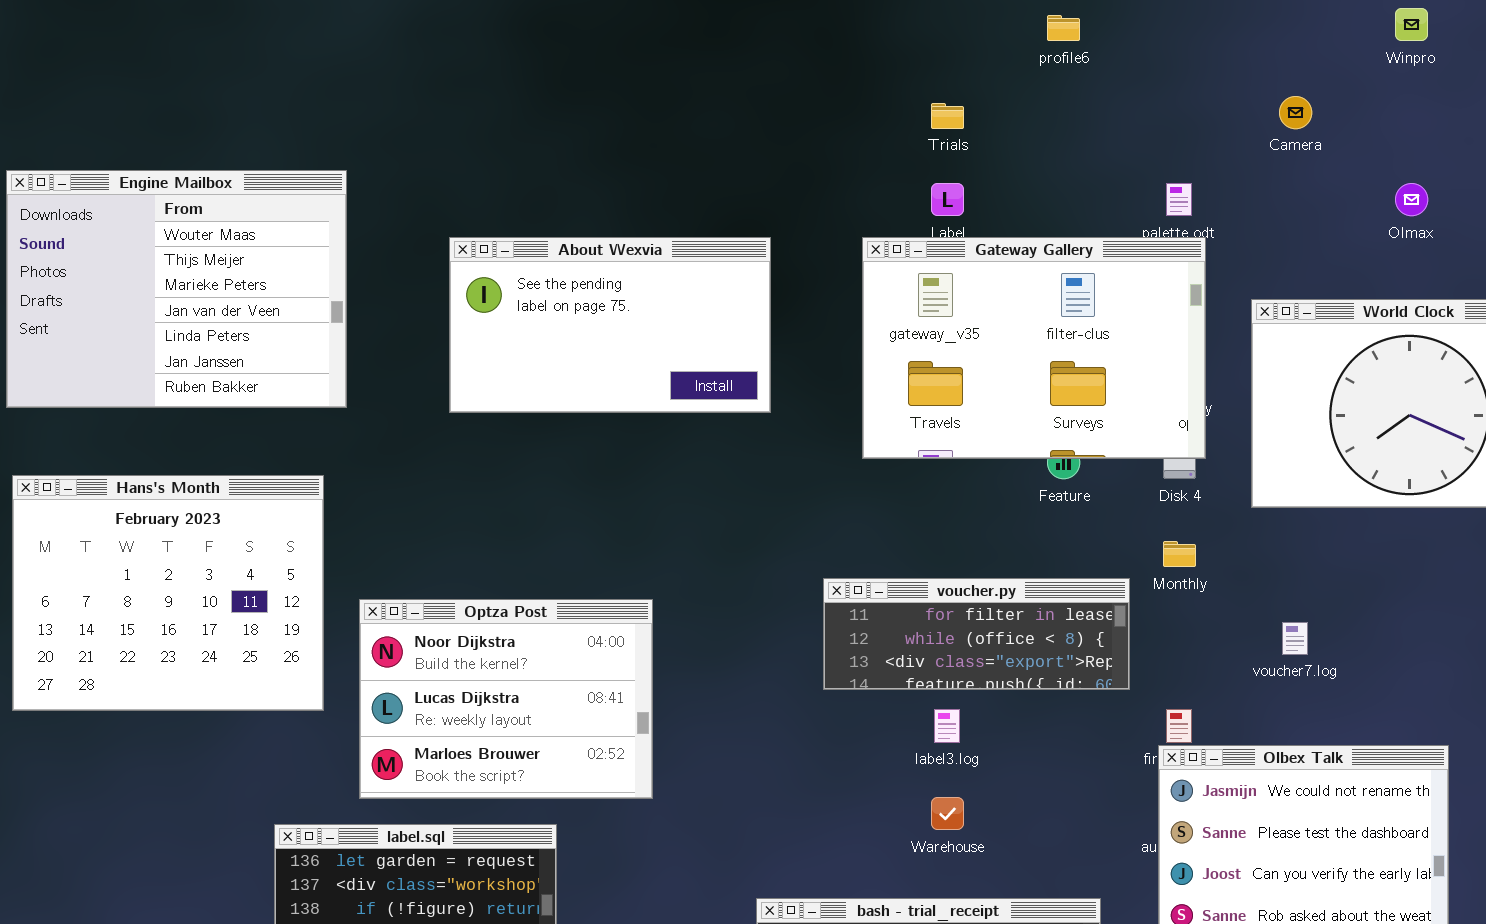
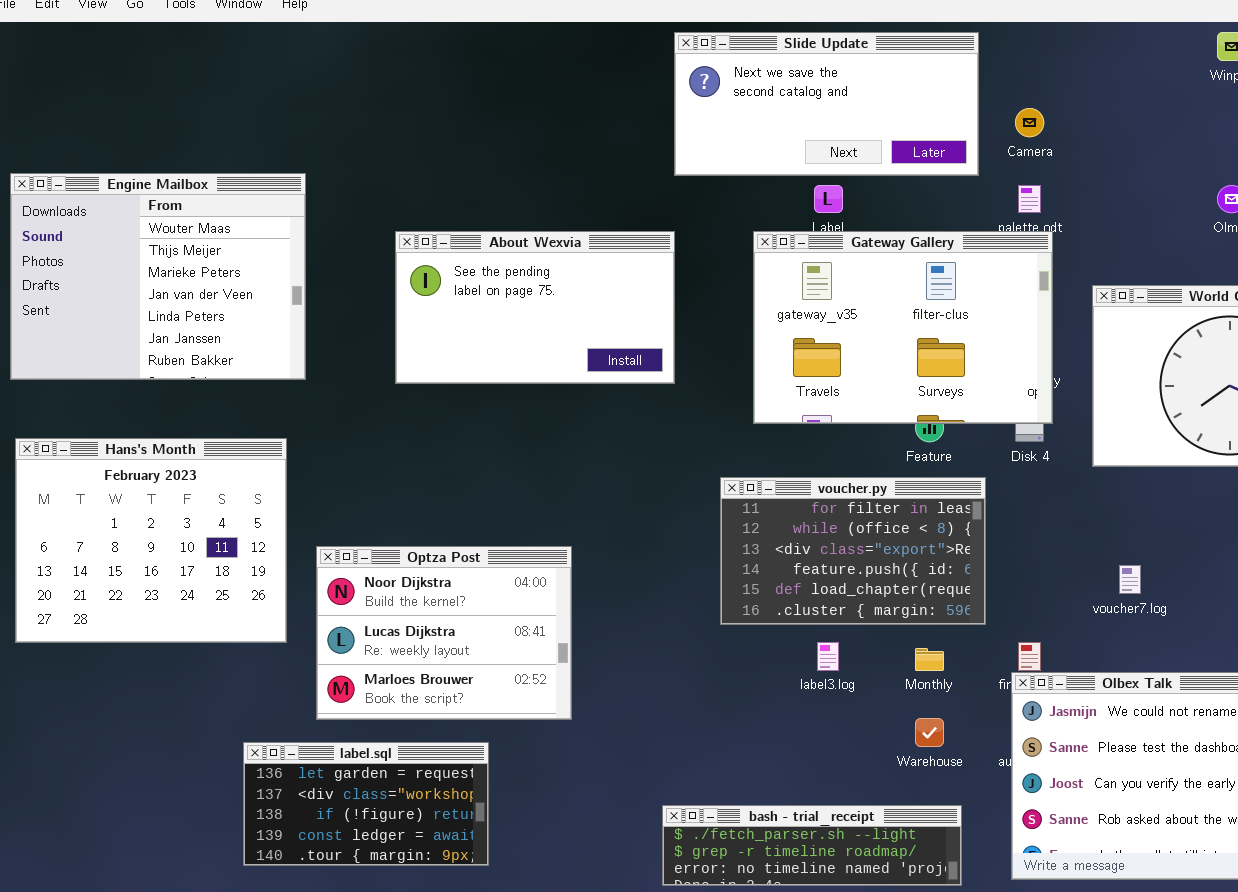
Slide Update: none -> [674,32,979,176], opened
Camera: [1279,96,1312,129] -> [1015,108,1044,137], moved
Monthly: [1163,541,1196,567] -> [915,648,944,671], moved
voucher.py: [823,578,1130,690] -> [720,477,986,625], resized
Warehouse: [931,797,964,830] -> [915,718,944,747], moved

